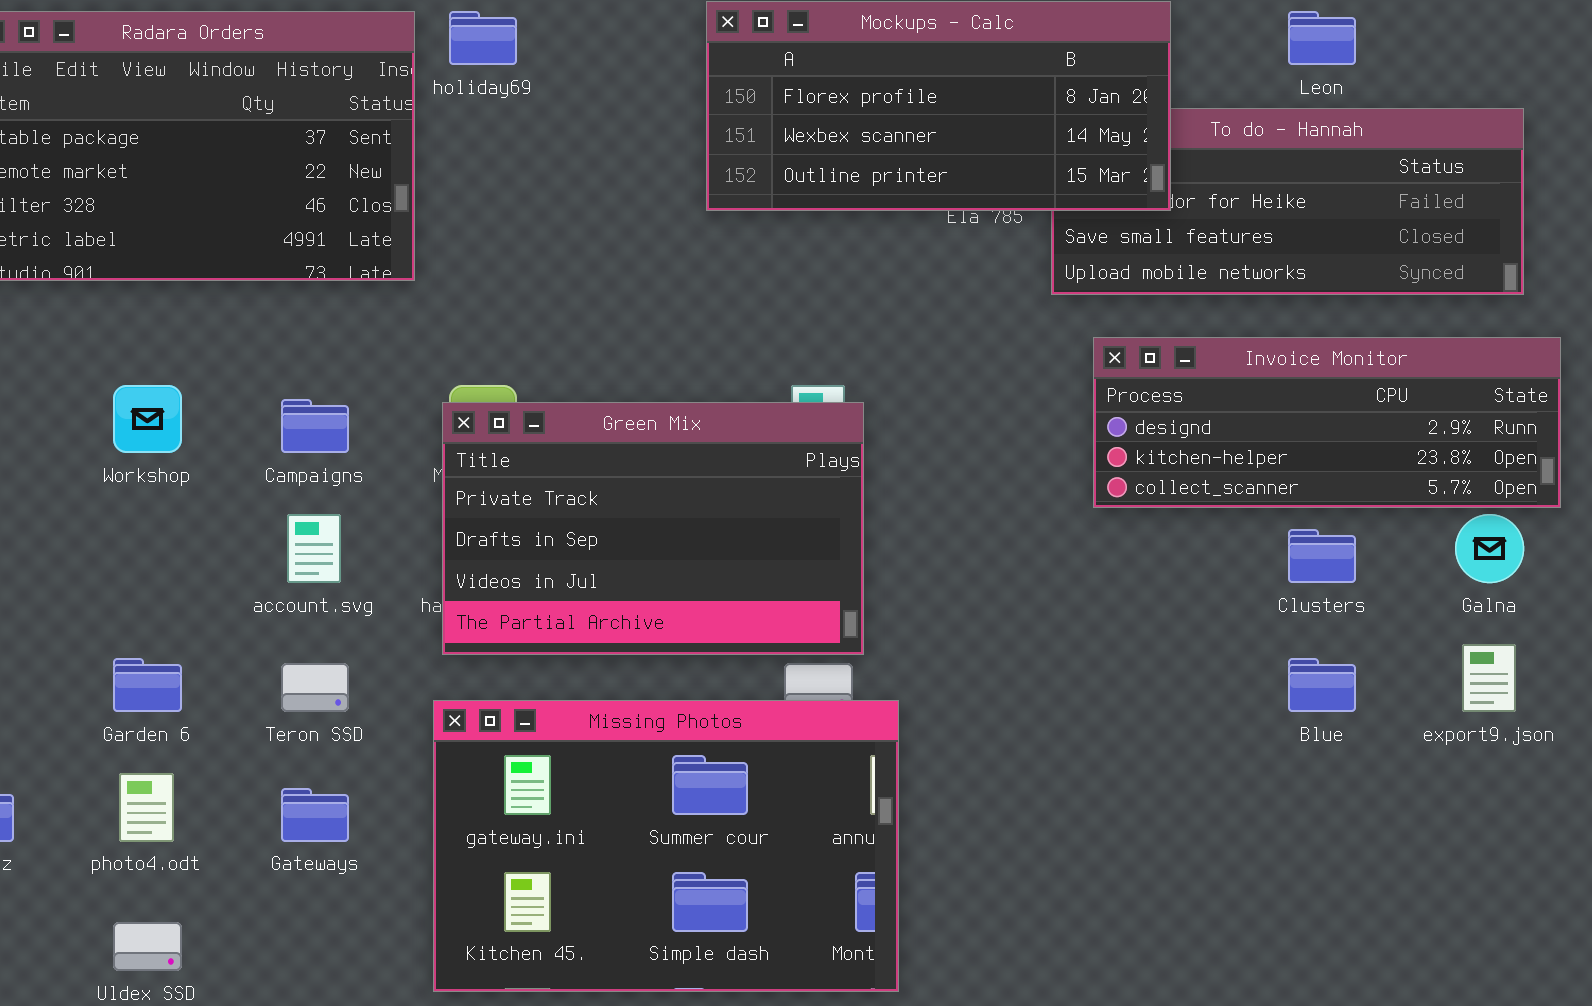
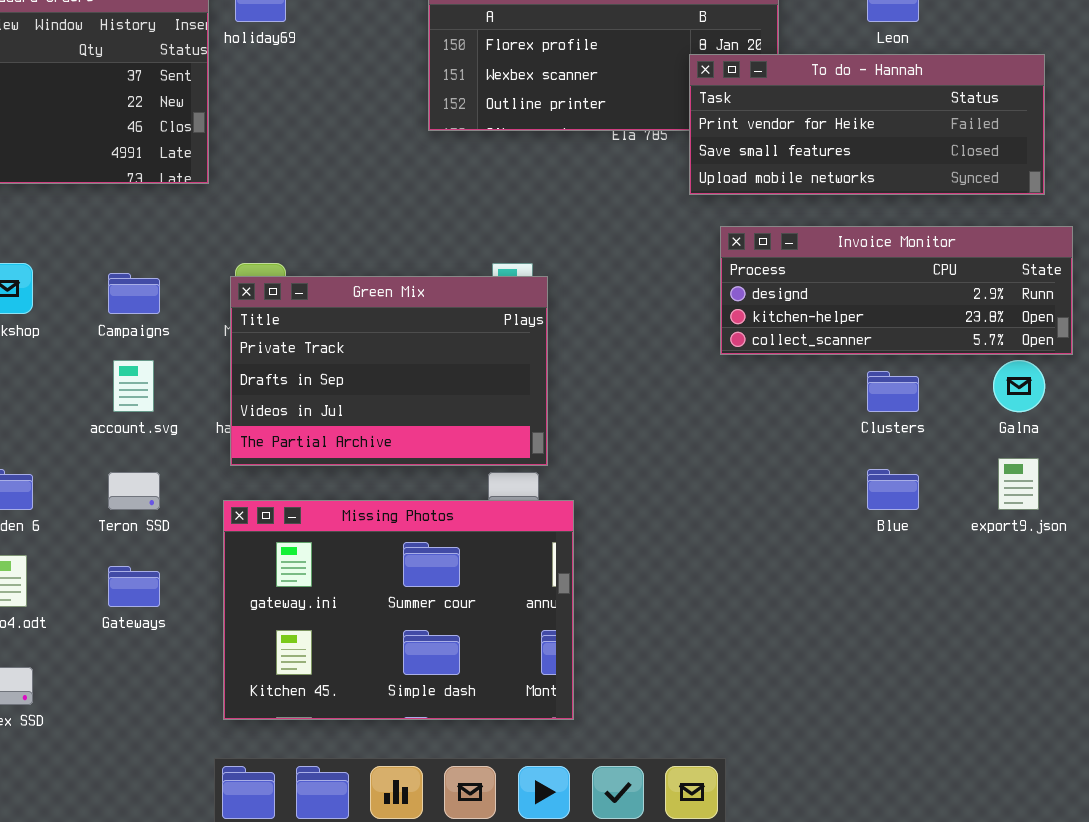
To do - Hannah: [1051,108,1524,295] -> [689,54,1045,195], raised

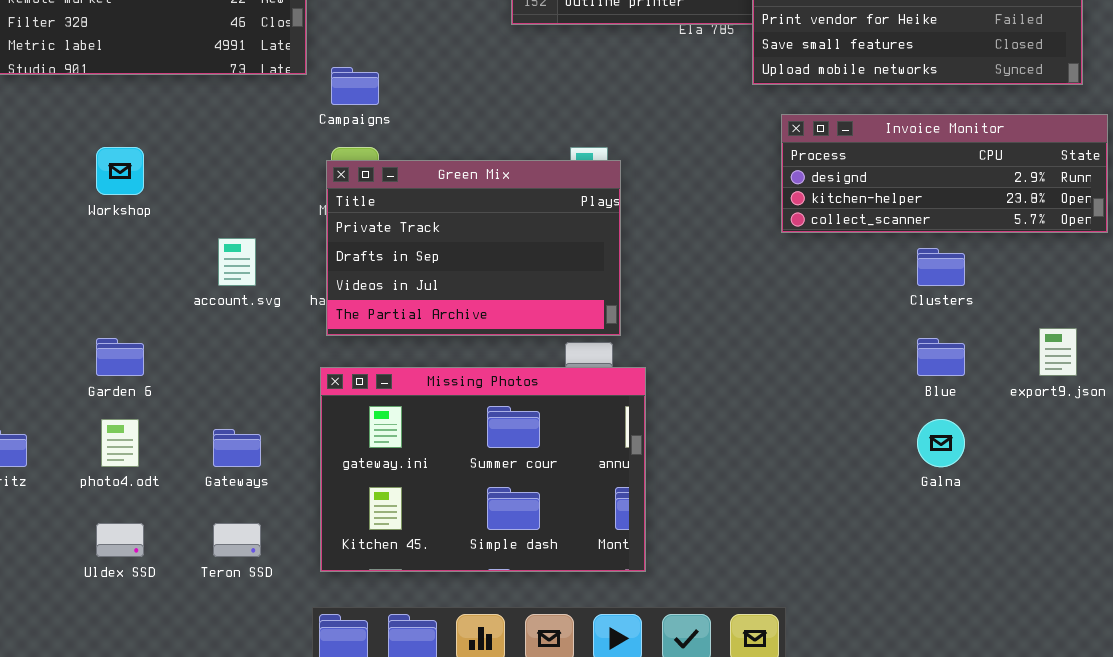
Campaigns: [108,273,160,314] -> [331,67,379,105], moved
Galna: [993,360,1045,412] -> [917,419,965,467], moved
Teron SSD: [108,472,160,510] -> [213,523,261,557], moved

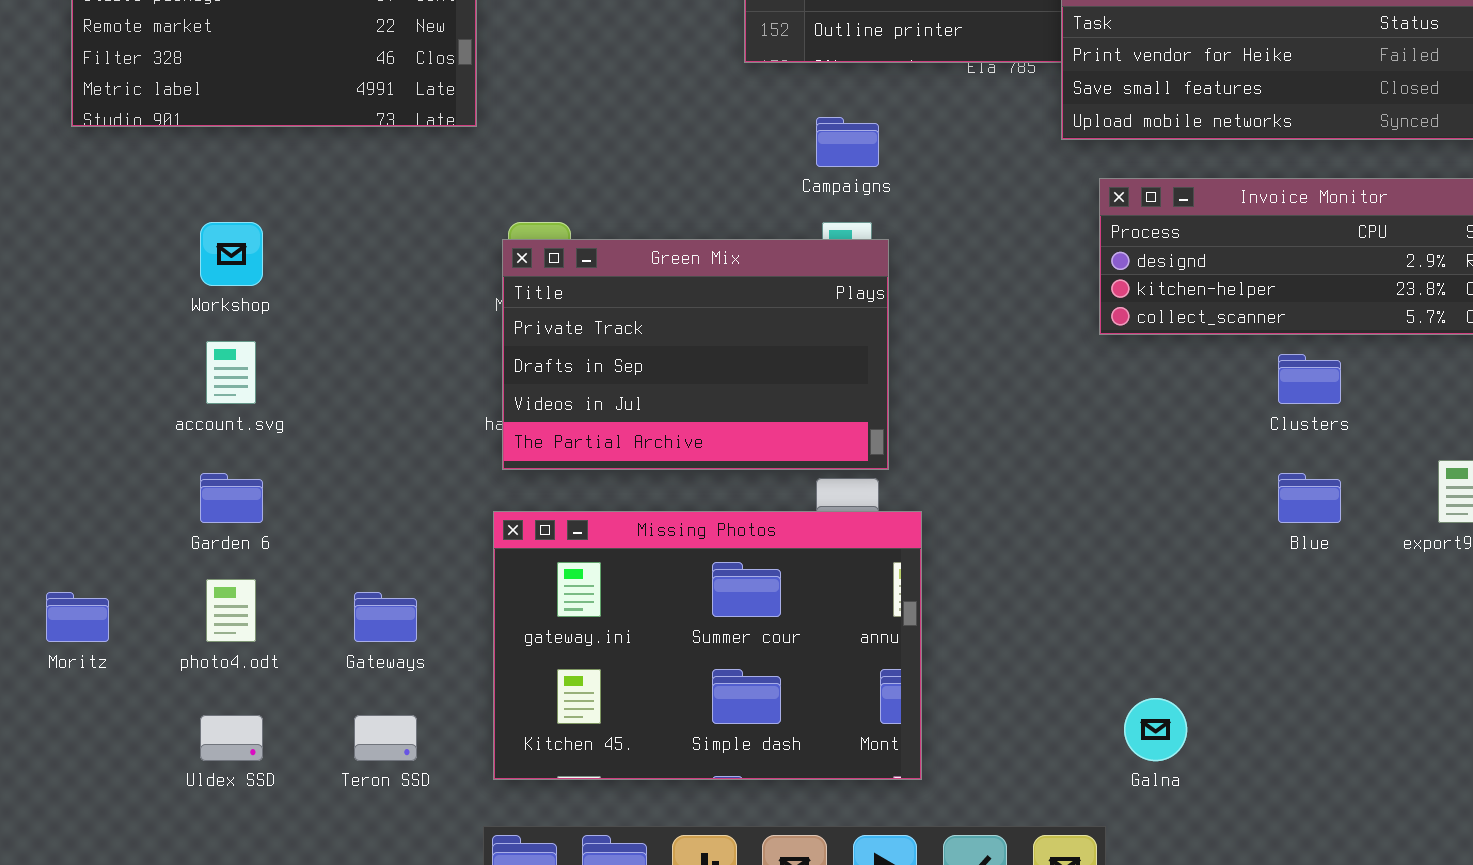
Campaigns: [331,67,379,105] -> [816,117,879,167], moved
account.svg: [218,238,256,286] -> [206,341,256,404], moved
Galna: [917,419,965,467] -> [1124,698,1187,761], moved

